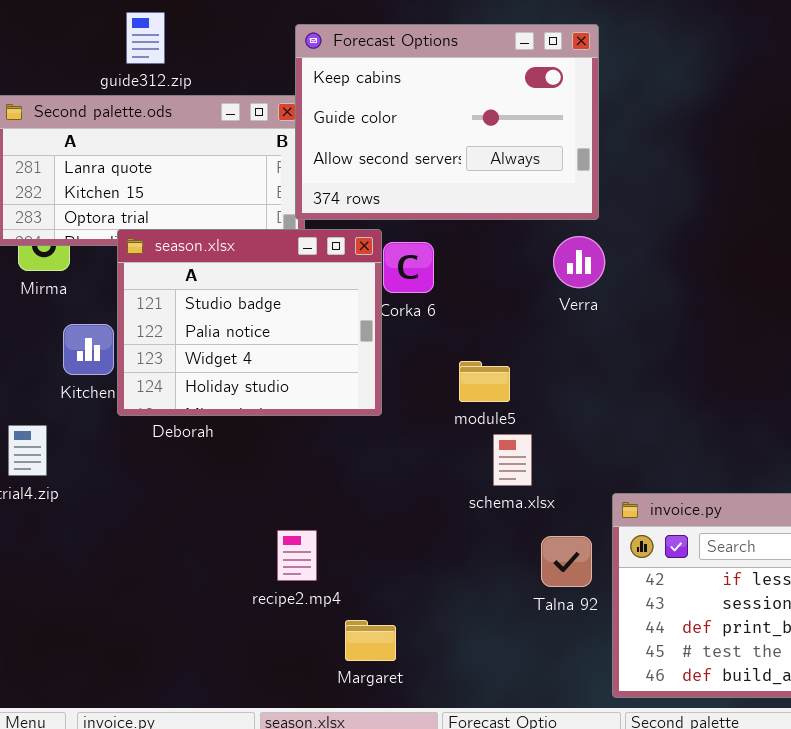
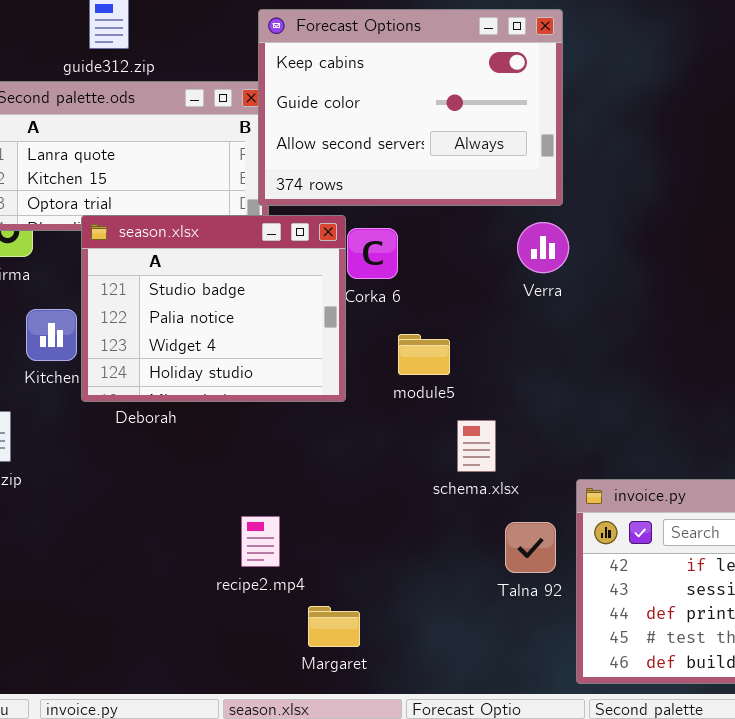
module5: [459,361,510,402] -> [398,334,450,375], moved

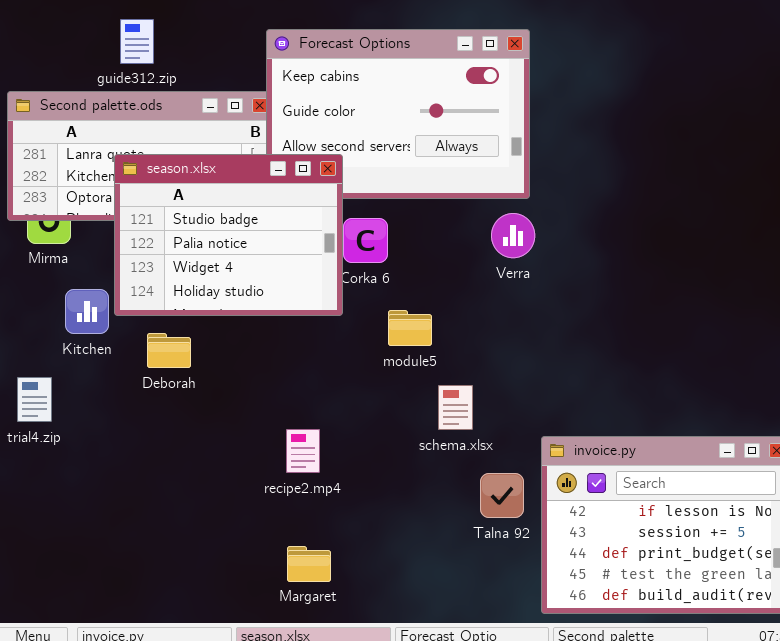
season.xlsx: [81,215,346,402] -> [114,154,343,316], moved
recipe2.mp4: [241,516,280,567] -> [286,429,320,473], moved
Margaret: [308,606,360,647] -> [287,546,331,582], moved

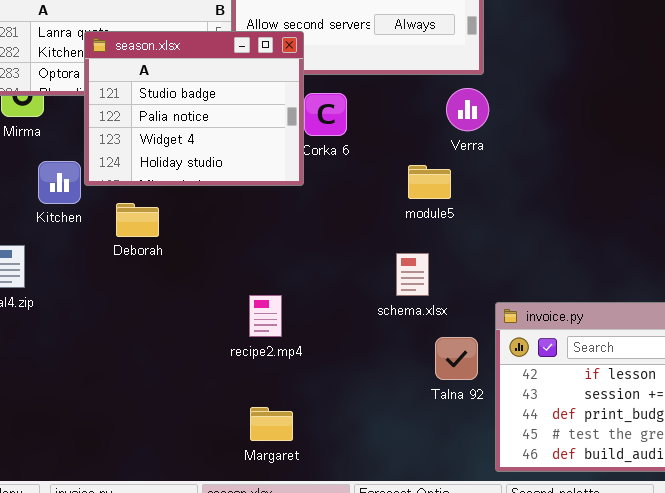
module5: [388,310,432,346] -> [408,165,451,199], moved

